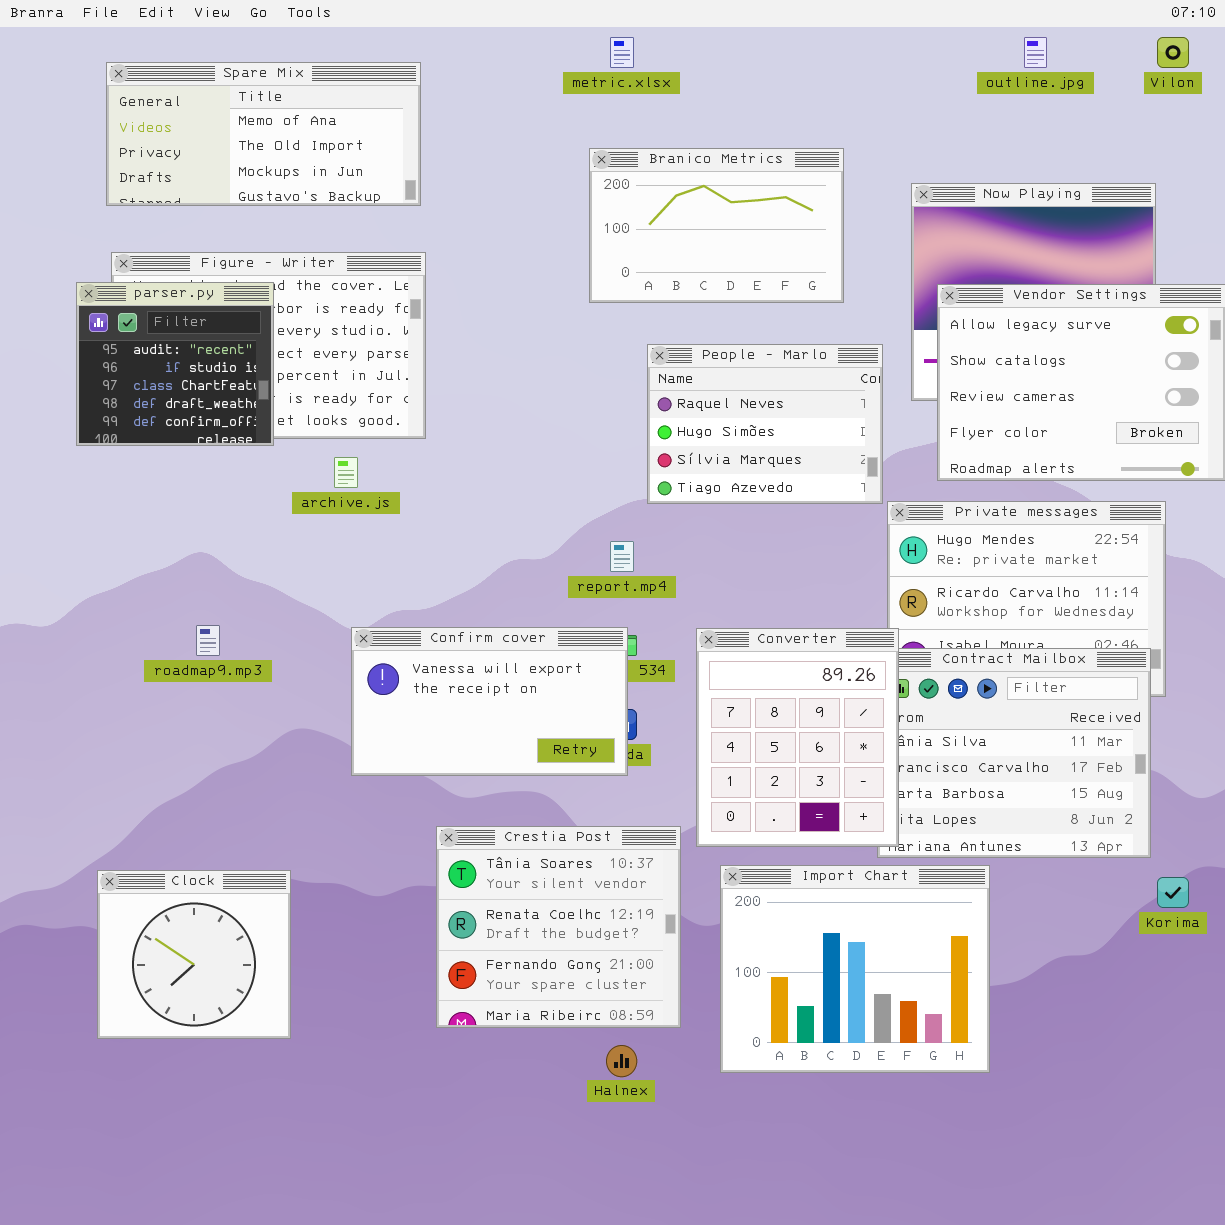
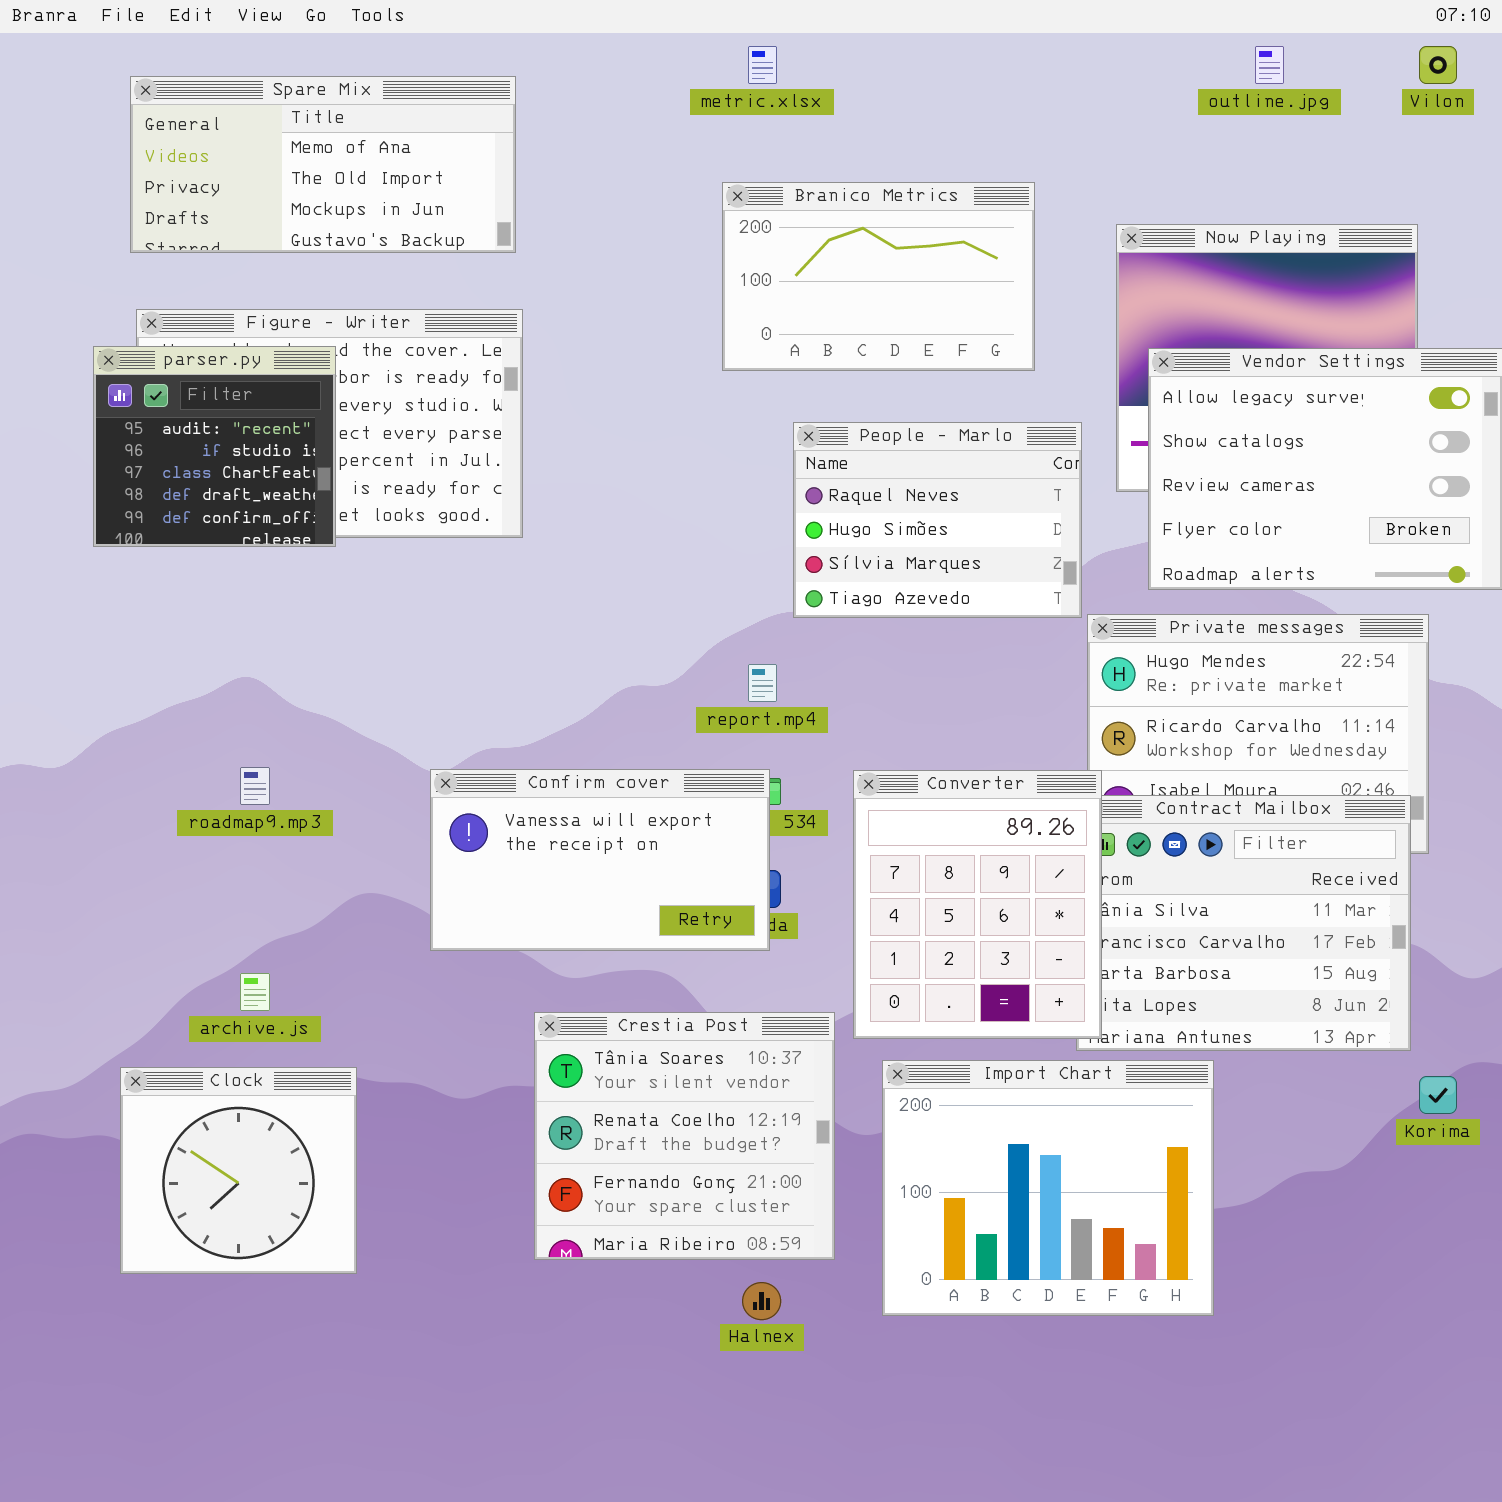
archive.js: [334,457,358,488] -> [240,973,270,1011], moved

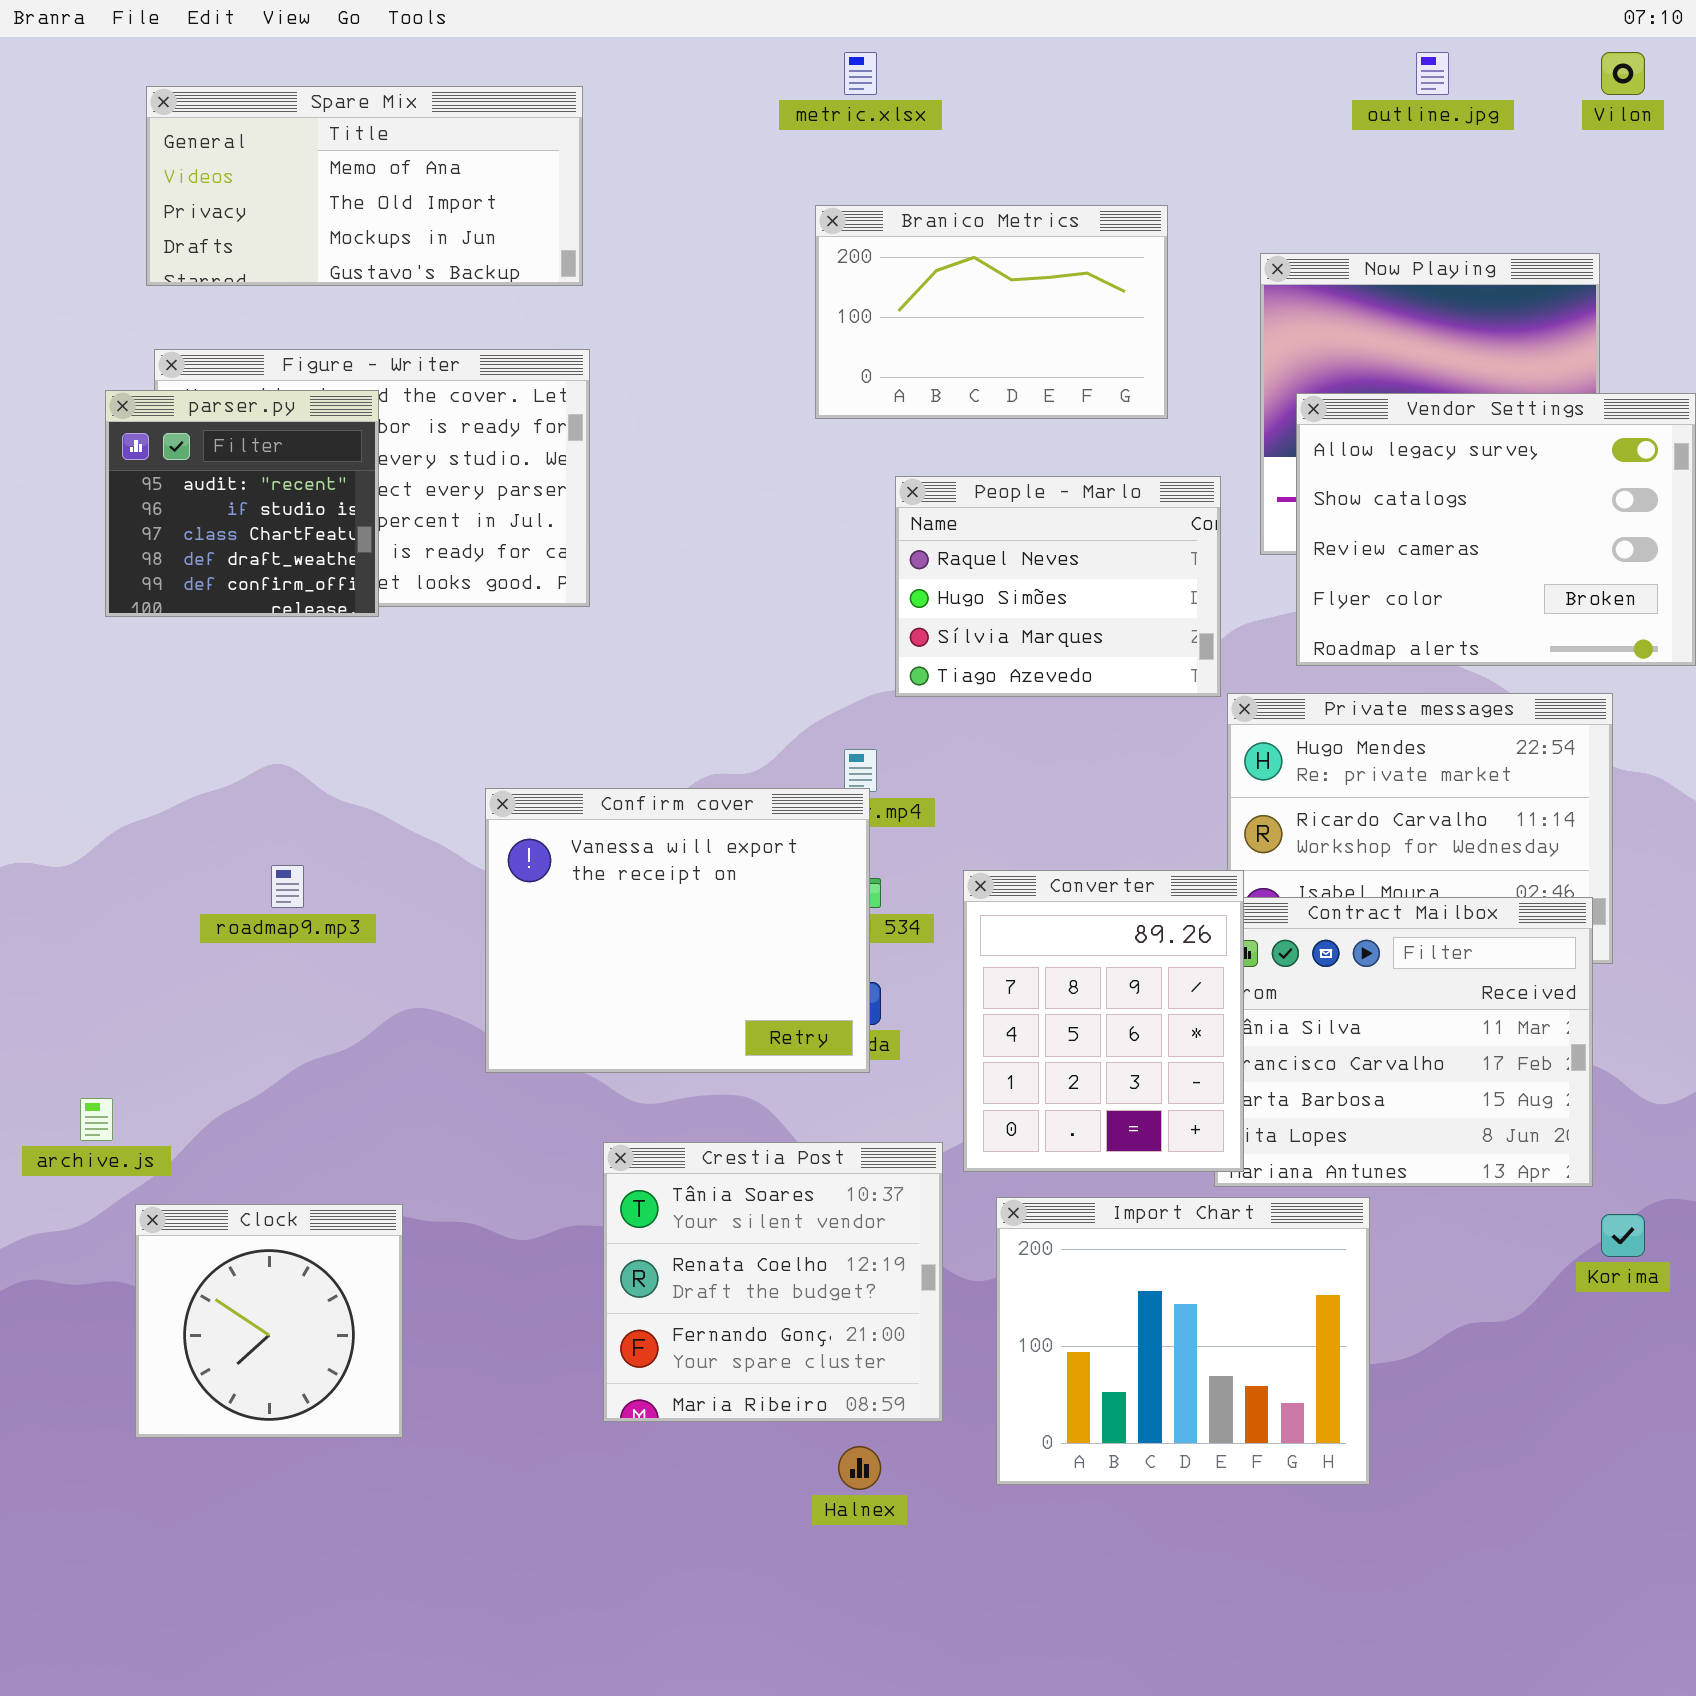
Confirm cover: [430,769,770,951] -> [485,788,870,1073], resized
archive.js: [240,973,270,1011] -> [80,1098,113,1141], moved

